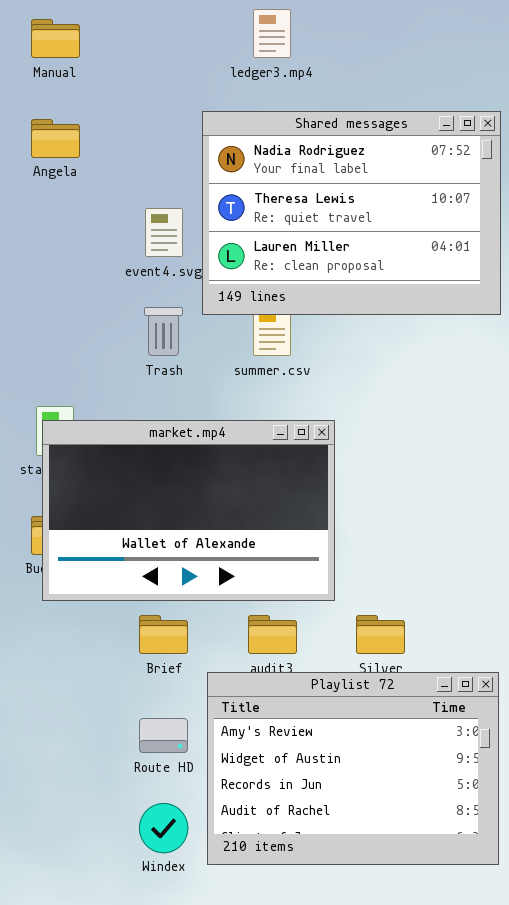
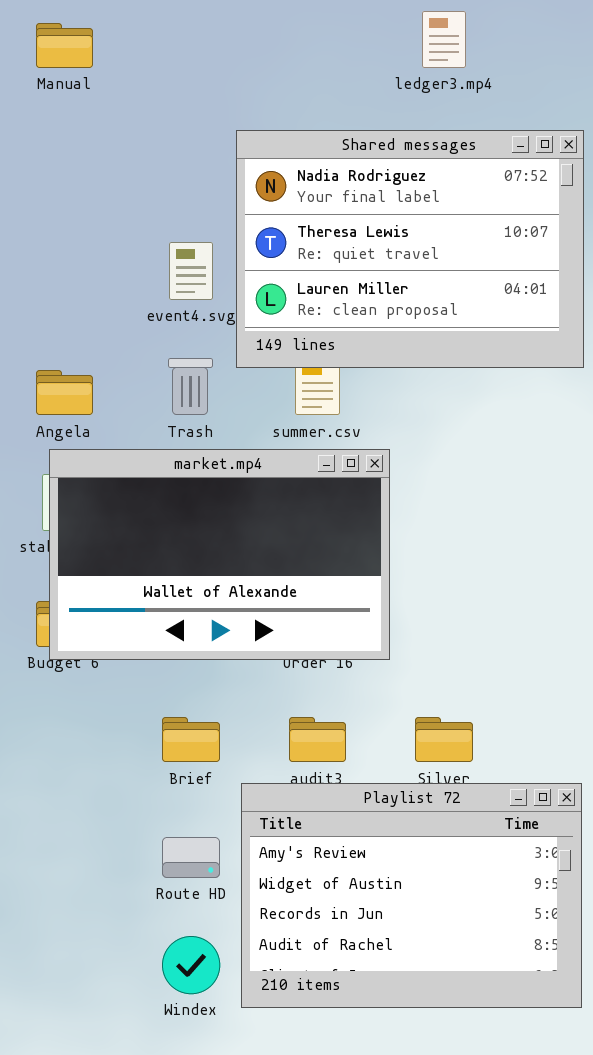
ledger3.mp4: [253,9,291,58] -> [422,11,466,68], moved
Angela: [31,119,80,158] -> [36,370,93,415], moved
market.mp4: [42,420,335,601] -> [49,449,390,660], moved

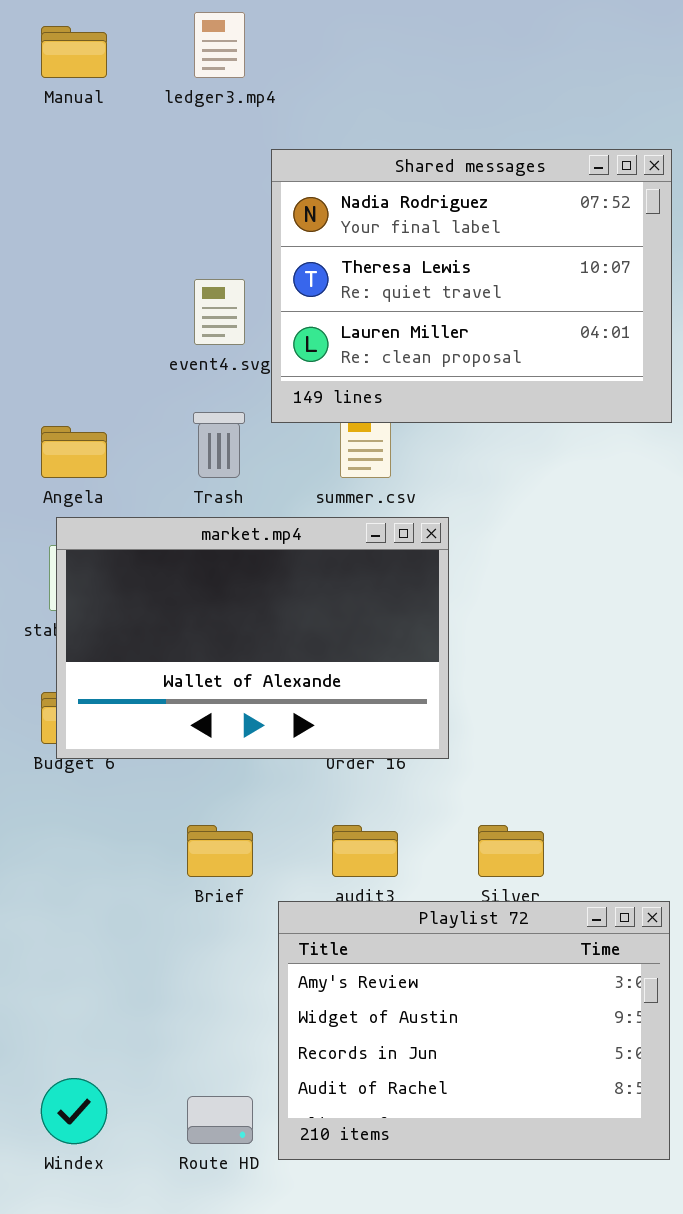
ledger3.mp4: [422,11,466,68] -> [194,12,245,78], moved
Route HD: [162,837,220,878] -> [187,1096,253,1144], moved
Windex: [162,936,220,994] -> [41,1078,107,1144], moved

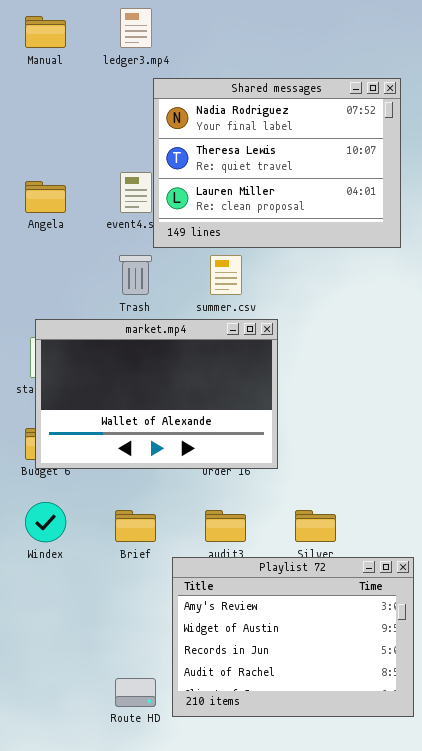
Shared messages: [271,149,672,423] -> [153,78,401,248], moved
Angela: [41,426,107,478] -> [25,181,66,213], moved
Windex: [41,1078,107,1144] -> [25,502,66,542], moved

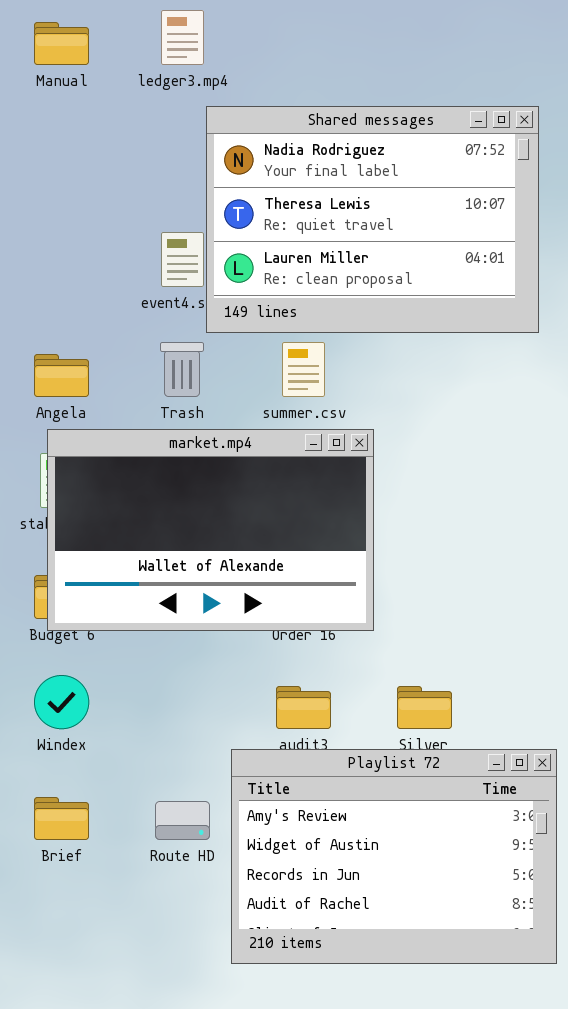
Angela: [25,181,66,213] -> [34,354,89,397], moved
Brief: [115,510,156,542] -> [34,797,89,840], moved
Route HD: [115,678,156,707] -> [155,801,210,840], moved

